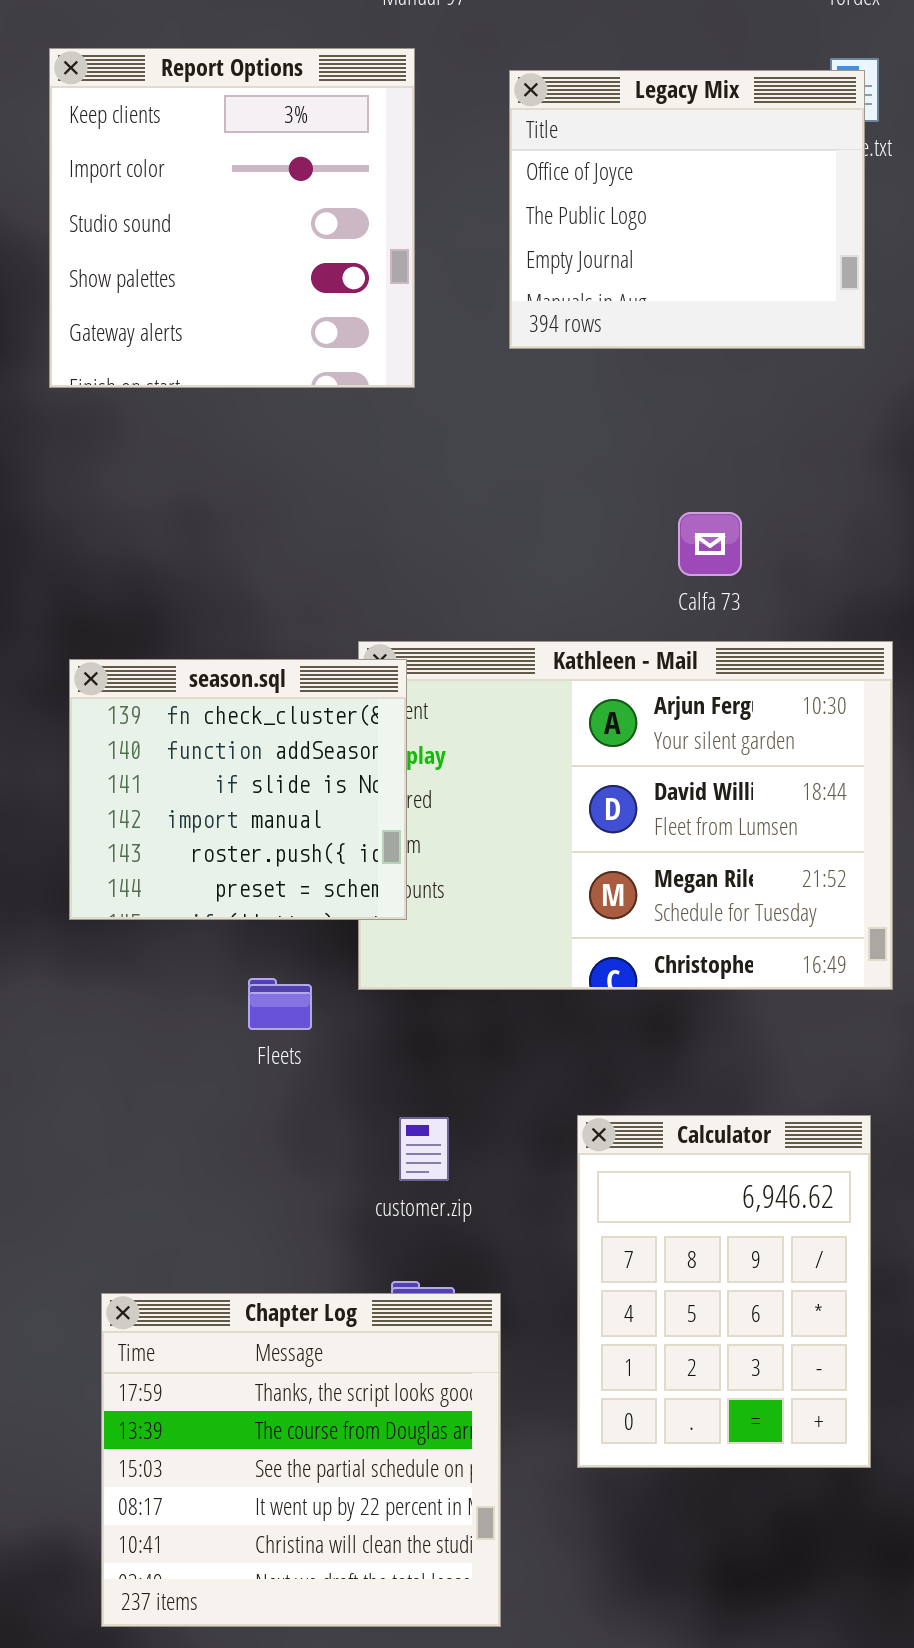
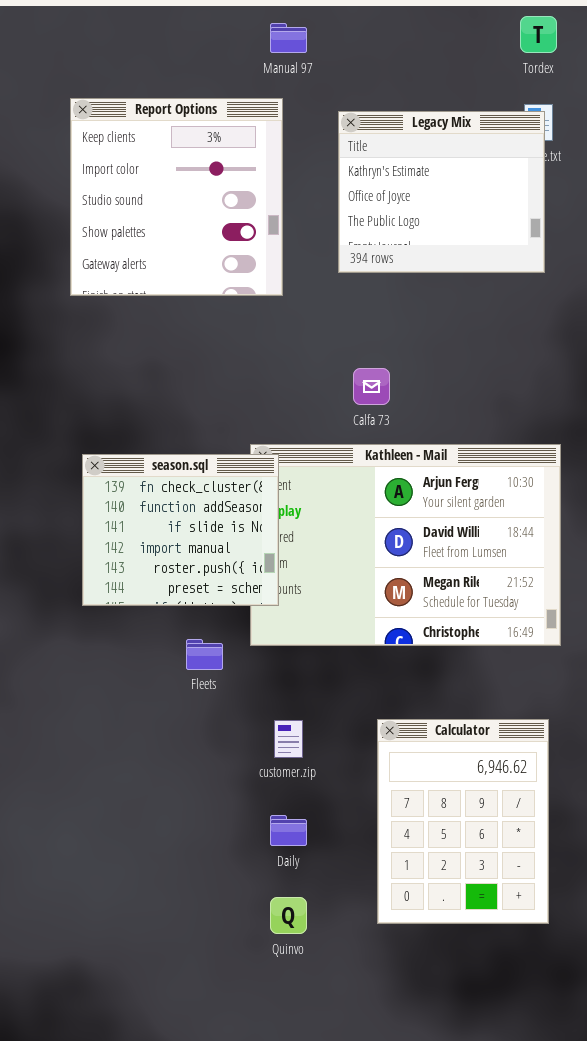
Legacy Mix: [509,70,865,349] -> [338,111,545,273], scrolled up 1 row
Calfa 73: [678,512,742,576] -> [353,368,390,405], moved
Chapter Log: [101,1293,501,1627] -> none, closed

